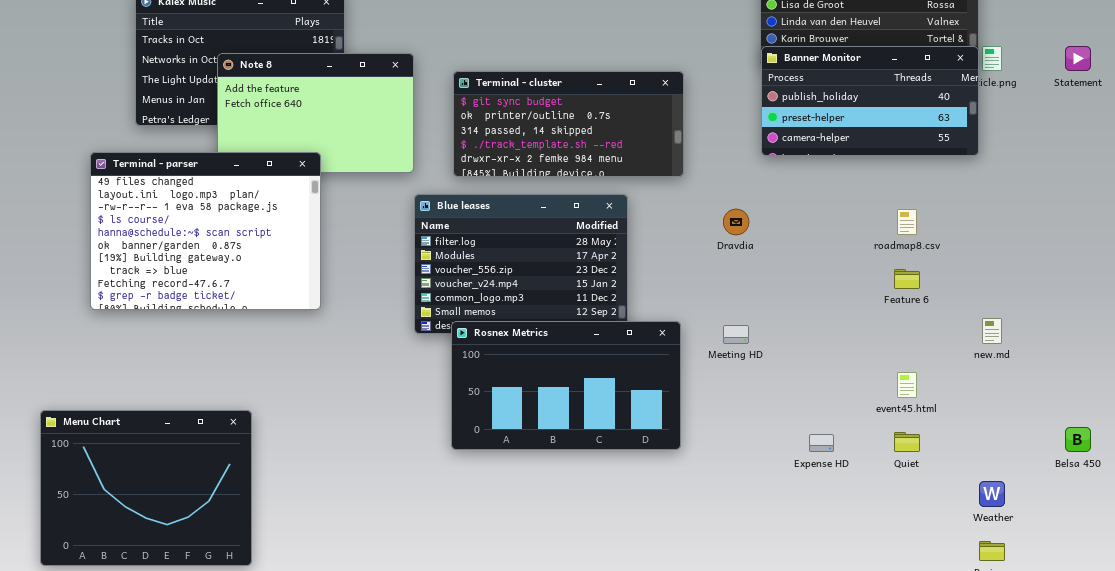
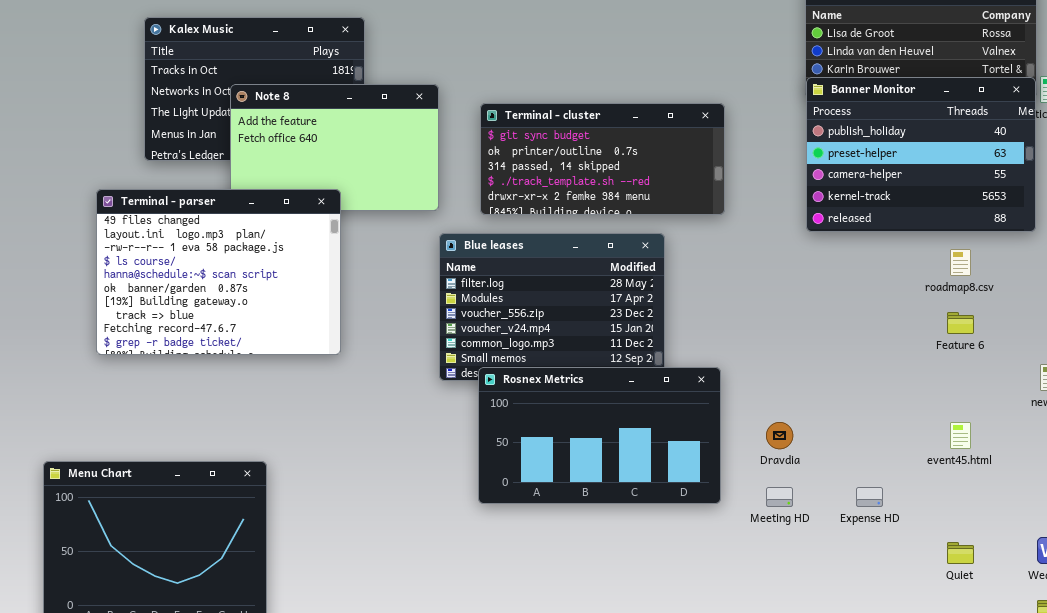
Banner Monitor: [761,46,979,156] -> [806,77,1036,232], resized
Dravdia: [723,209,749,235] -> [766,422,793,449], moved
Meeting HD: [723,325,749,344] -> [766,487,793,507], moved
Quiet: [894,432,920,452] -> [947,542,974,564], moved

